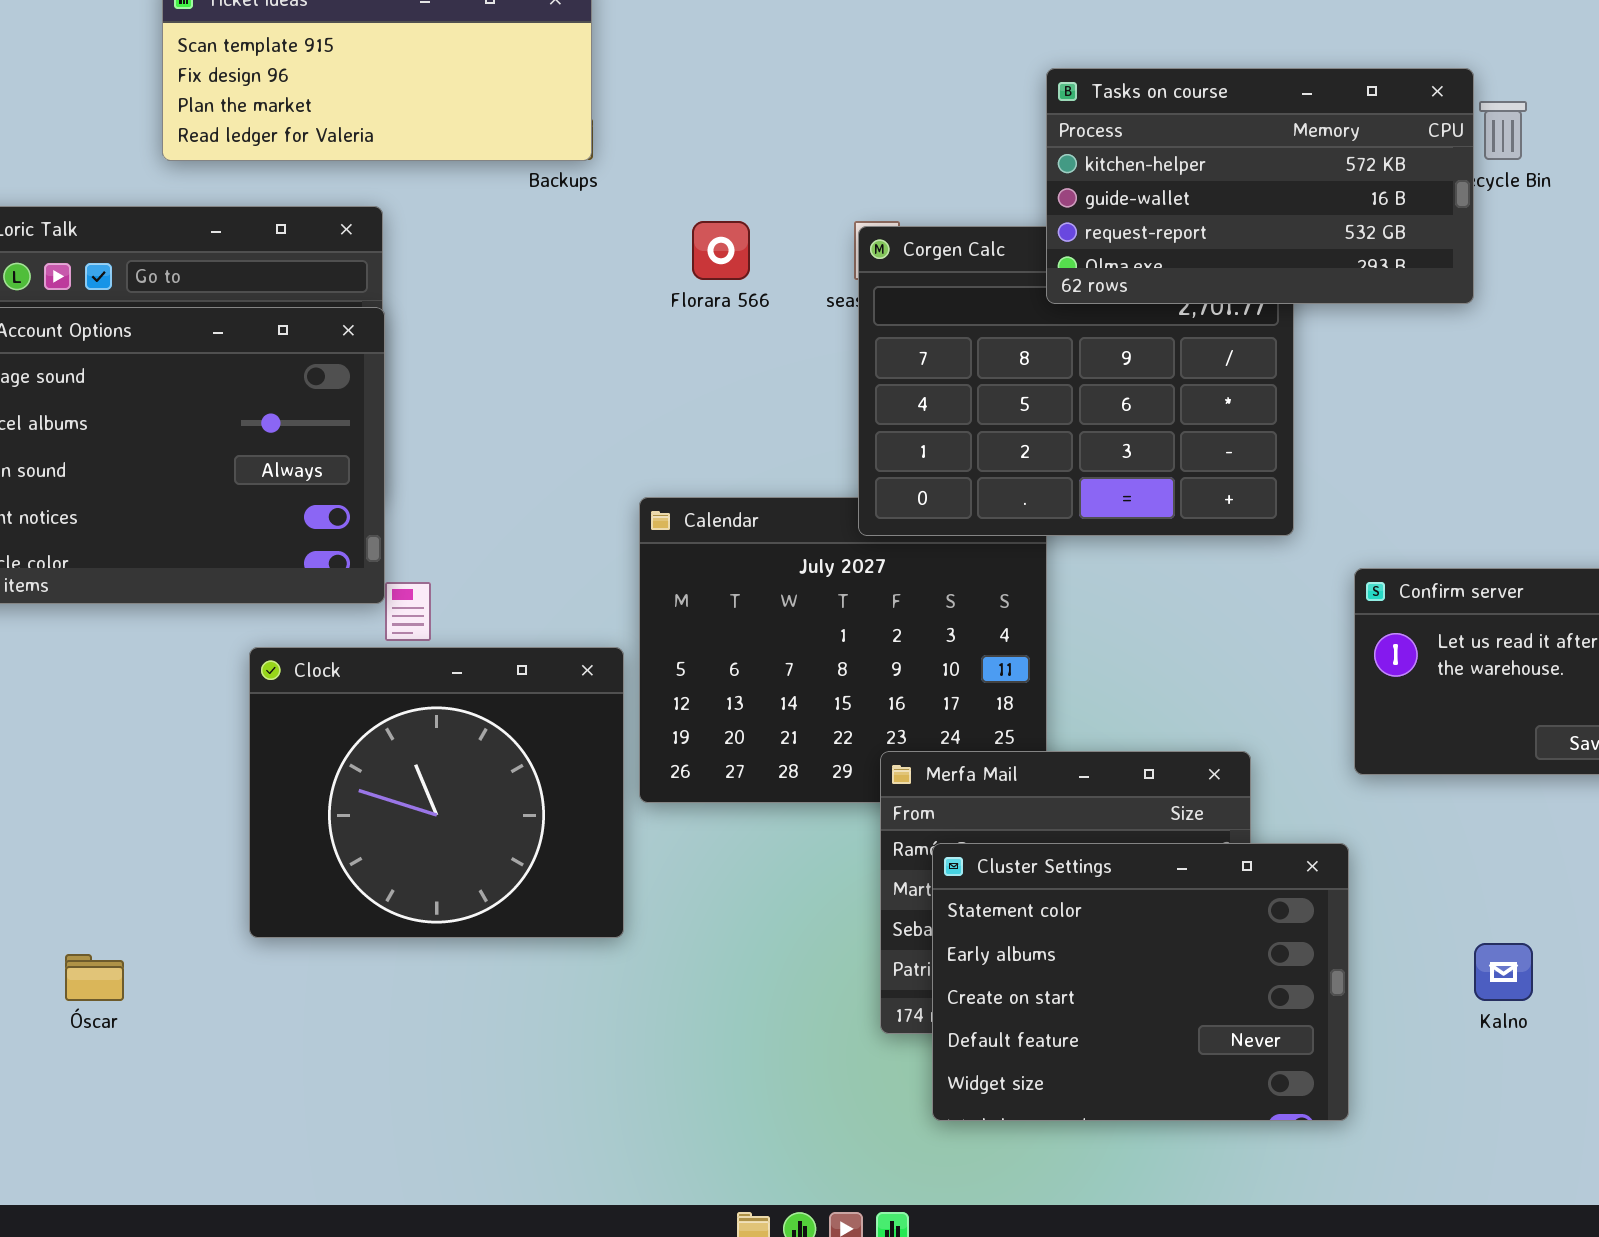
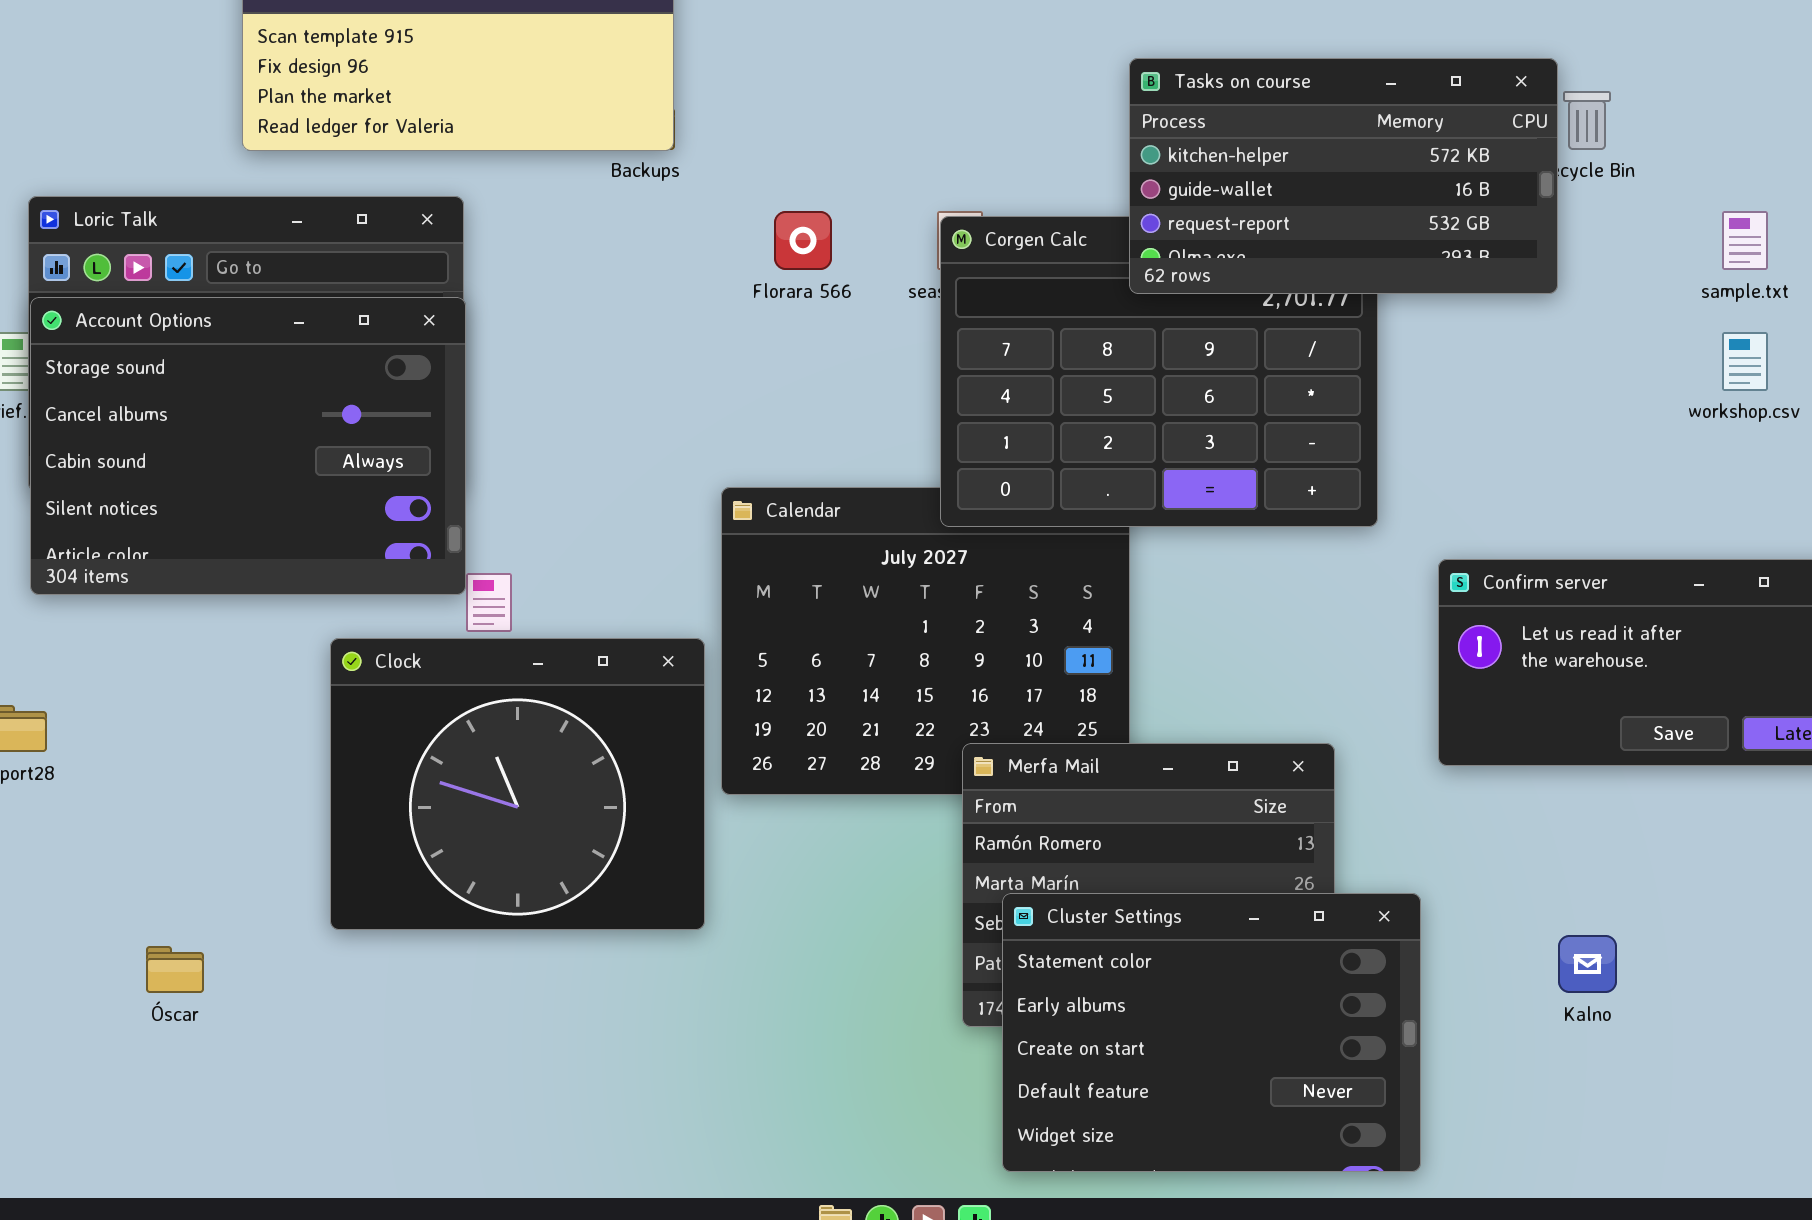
Cluster Settings: [932,843,1349,1121] -> [1002,893,1421,1172], moved

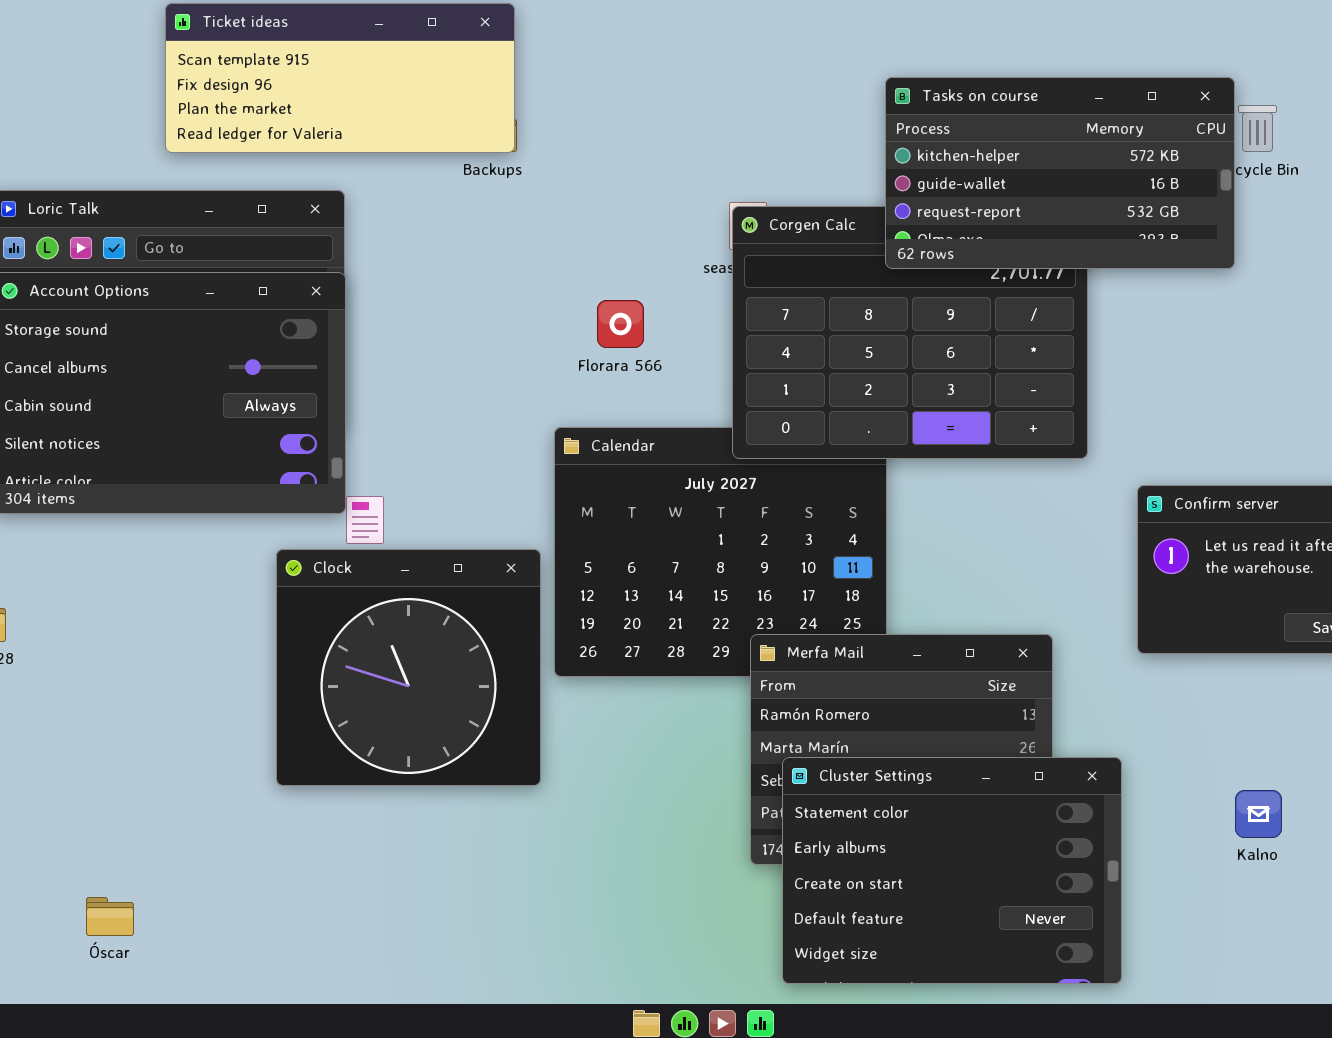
Florara 566: [774,211,832,270] -> [597,300,644,348], moved
Clock: [330,638,705,930] -> [276,549,541,786], resized
Óscar: [146,946,204,993] -> [86,897,134,936], moved

